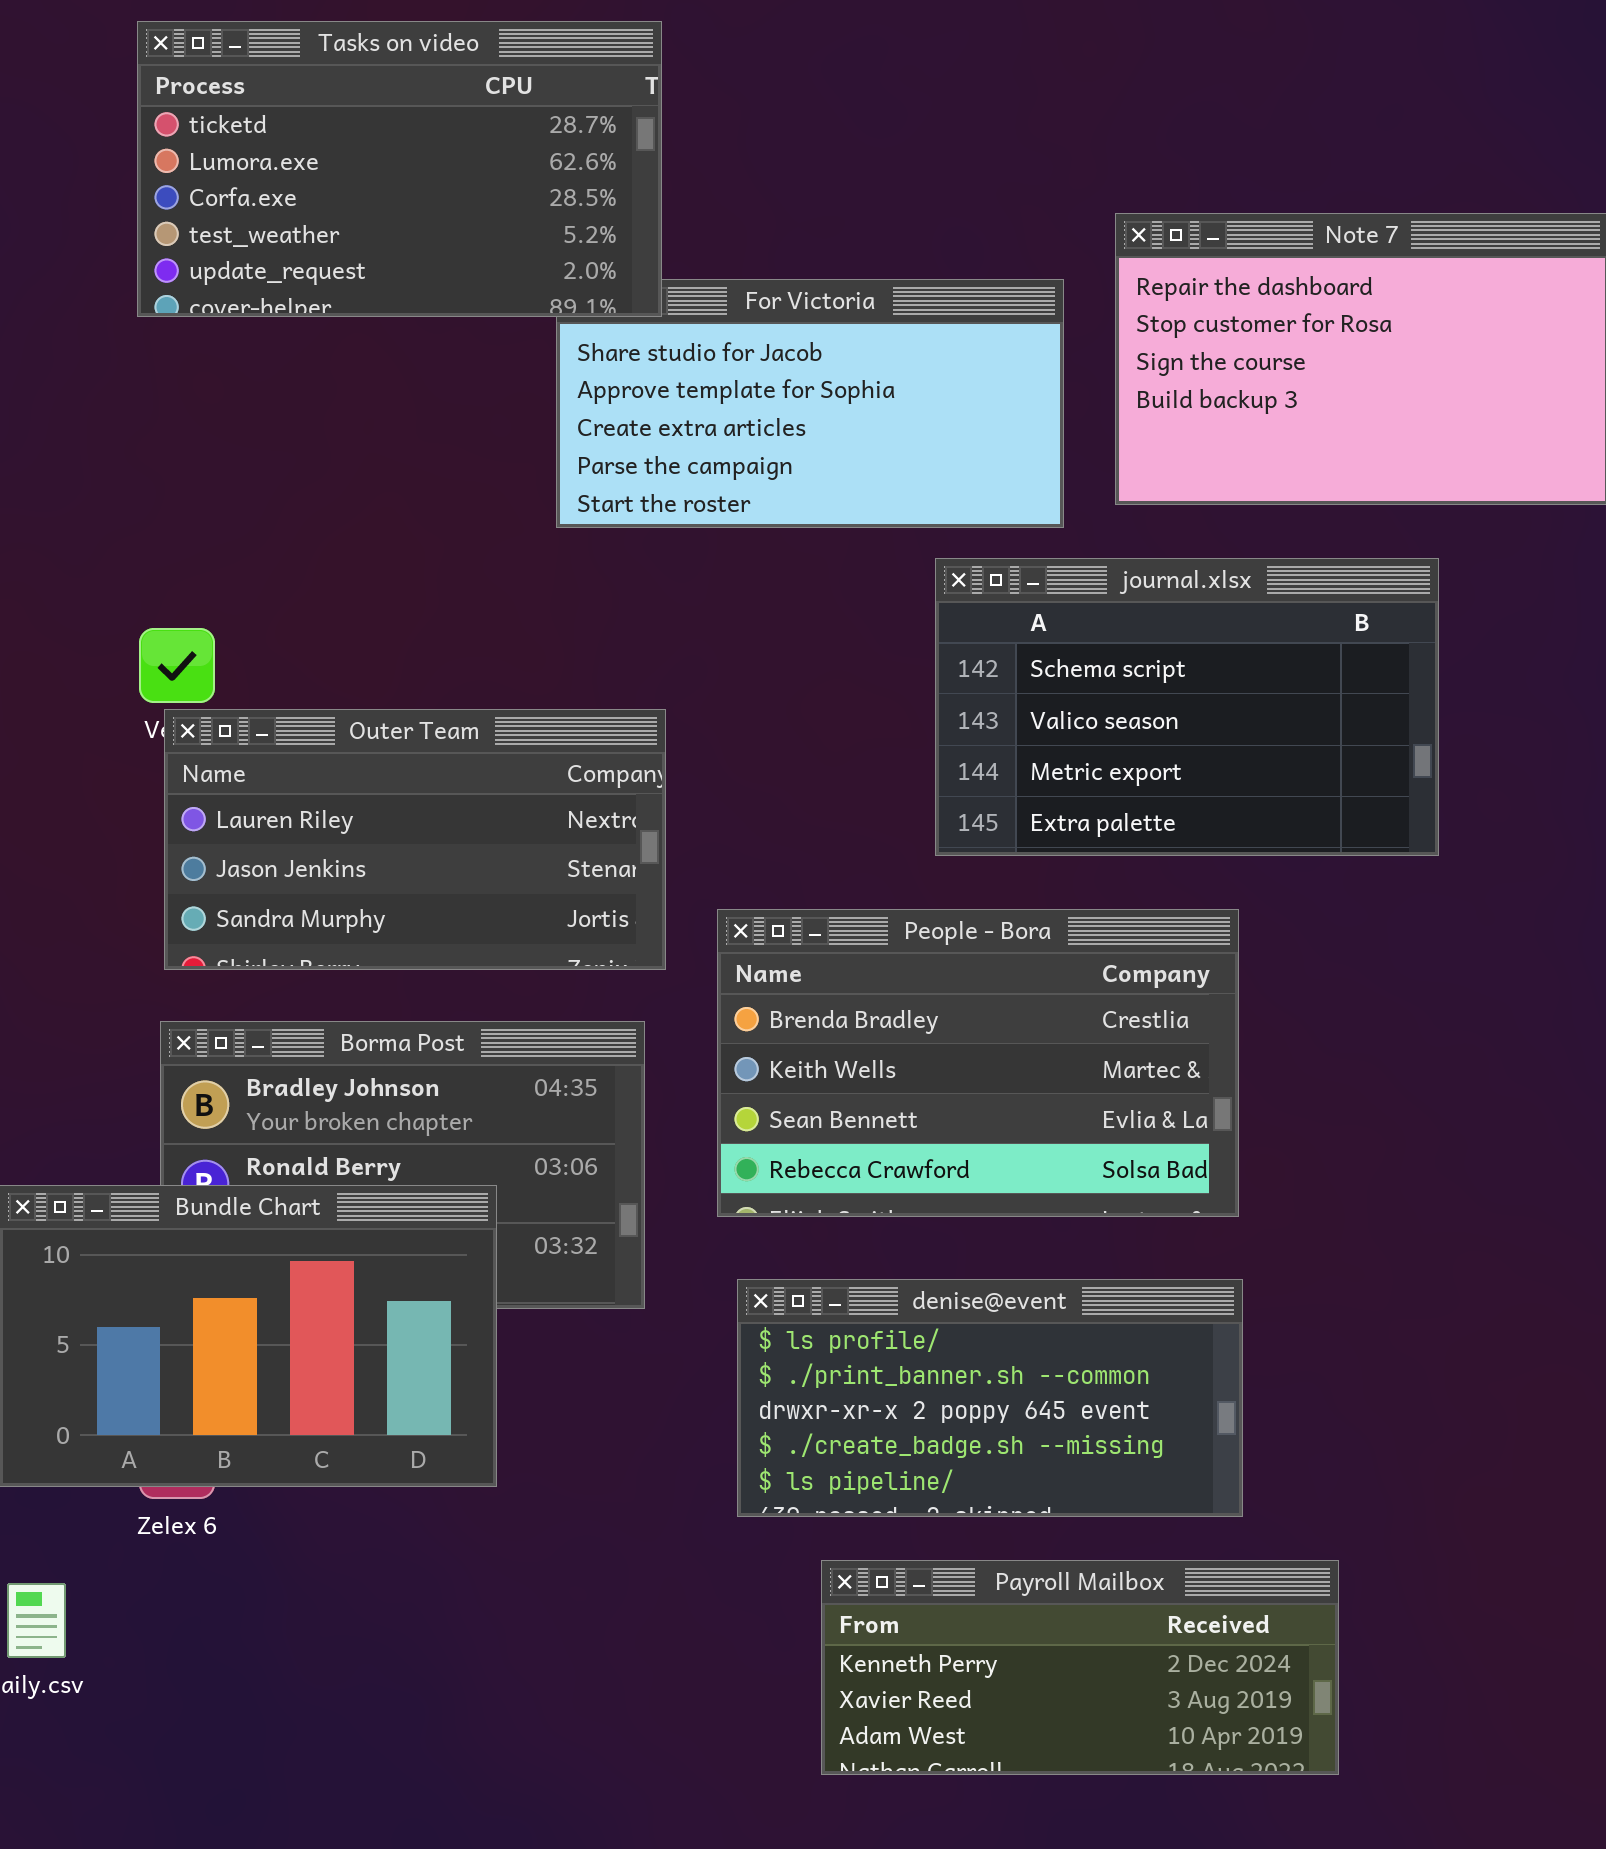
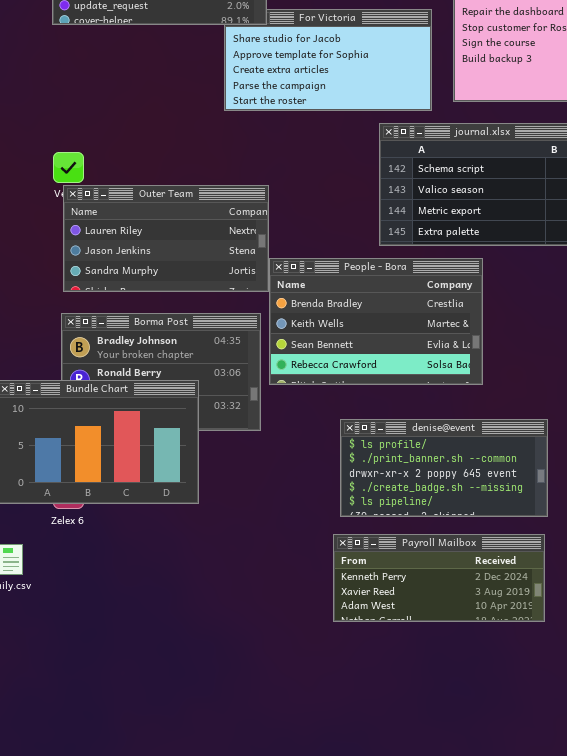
People - Bora: [717,909,1239,1217] -> [269,258,483,385], moved
denise@event: [737,1279,1243,1517] -> [340,419,548,517], moved

